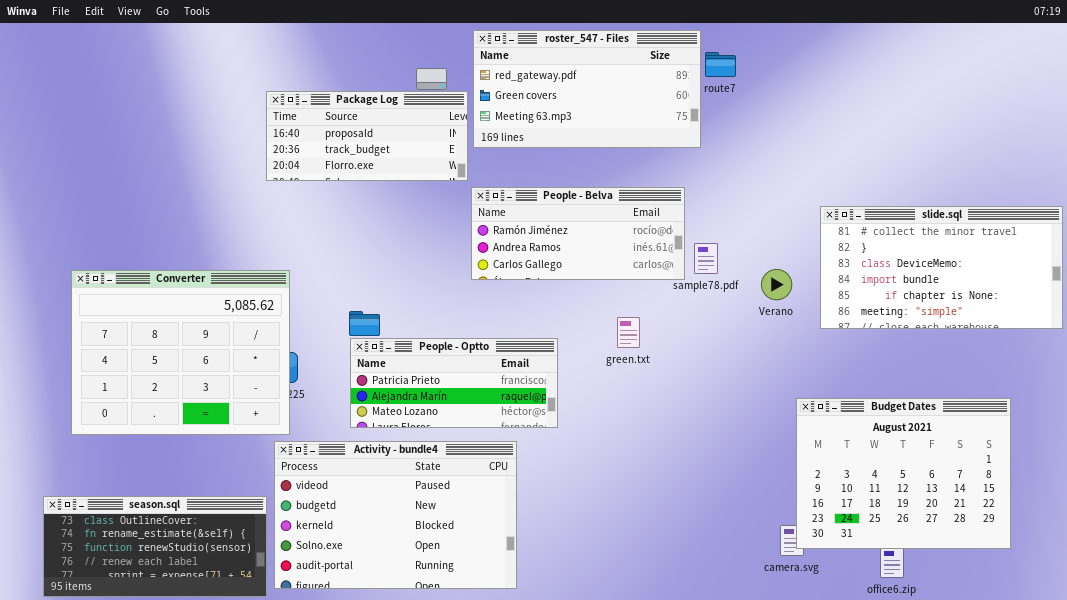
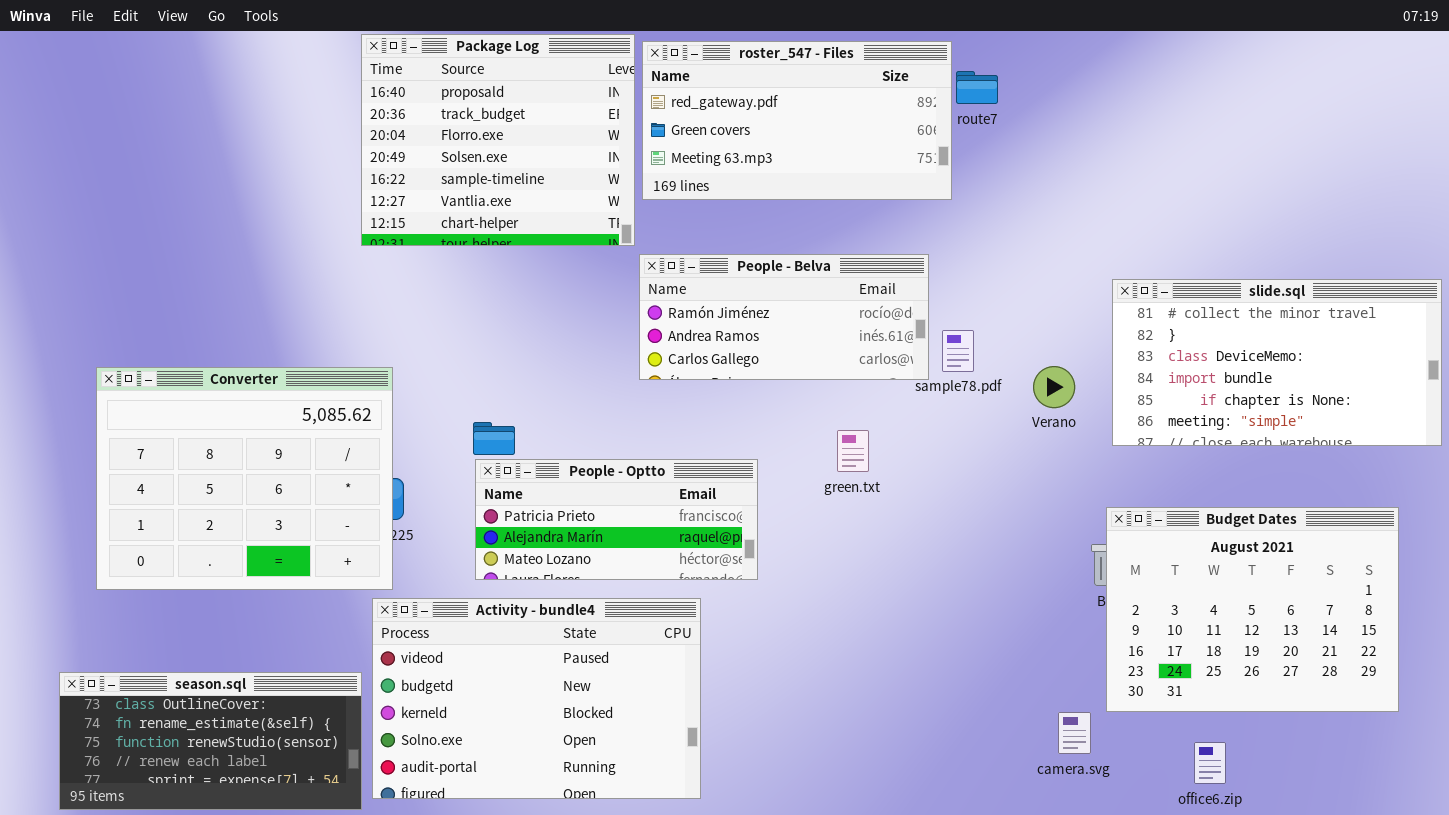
Package Log: [266,91,468,181] -> [361,34,635,246], resized
Budget Dates: [796,398,1011,549] -> [1106,507,1399,712], moved

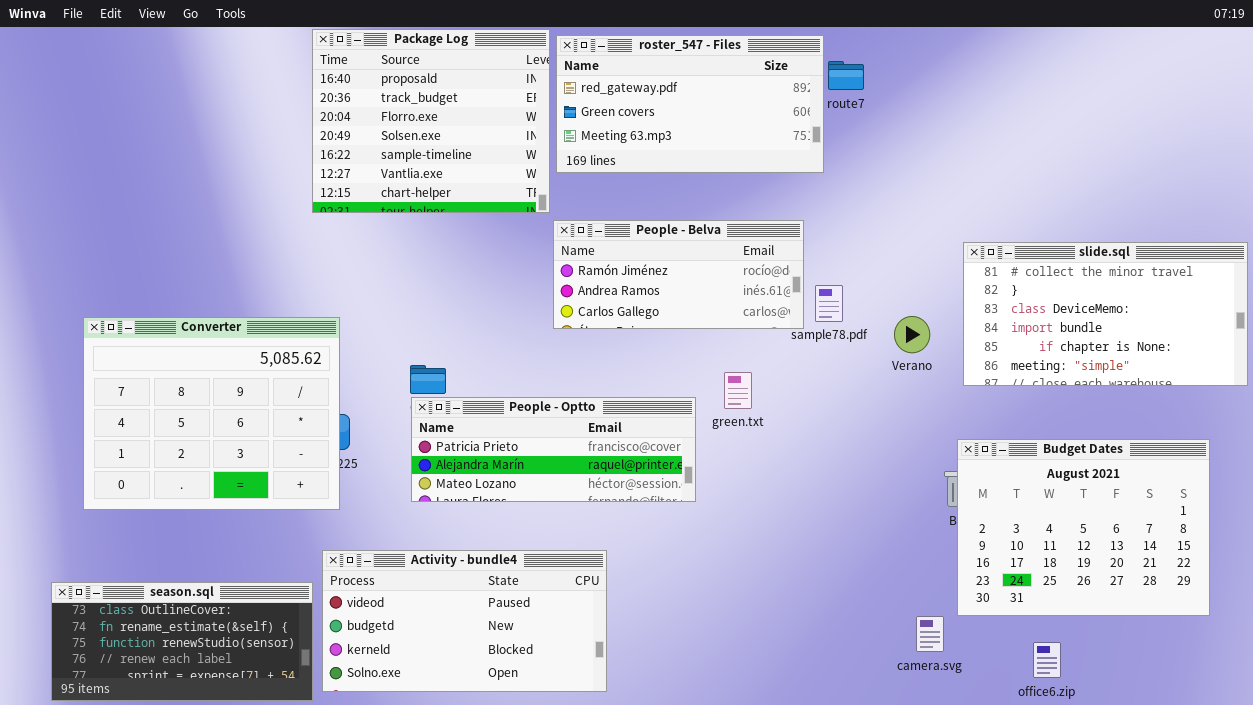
People - Optto: [475,459,758,580] -> [411,397,696,502], resized
Activity - bundle4: [372,598,701,799] -> [322,550,607,692], resized

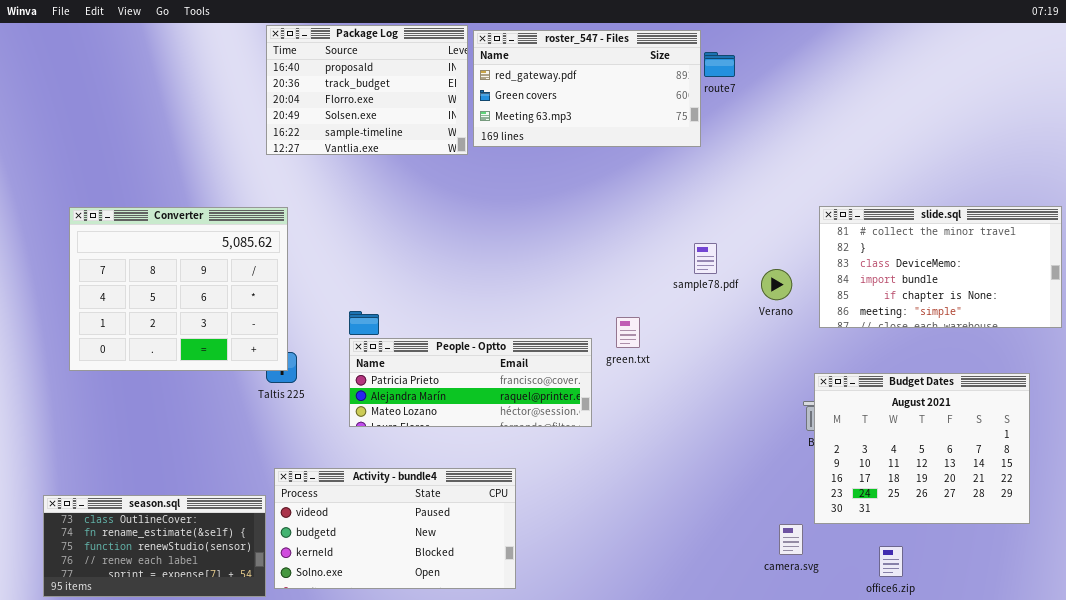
Package Log: [312,29,550,213] -> [266,25,468,155], resized
People - Belva: [553,220,804,329] -> none, closed
Converter: [83,317,340,510] -> [69,207,288,371], moved

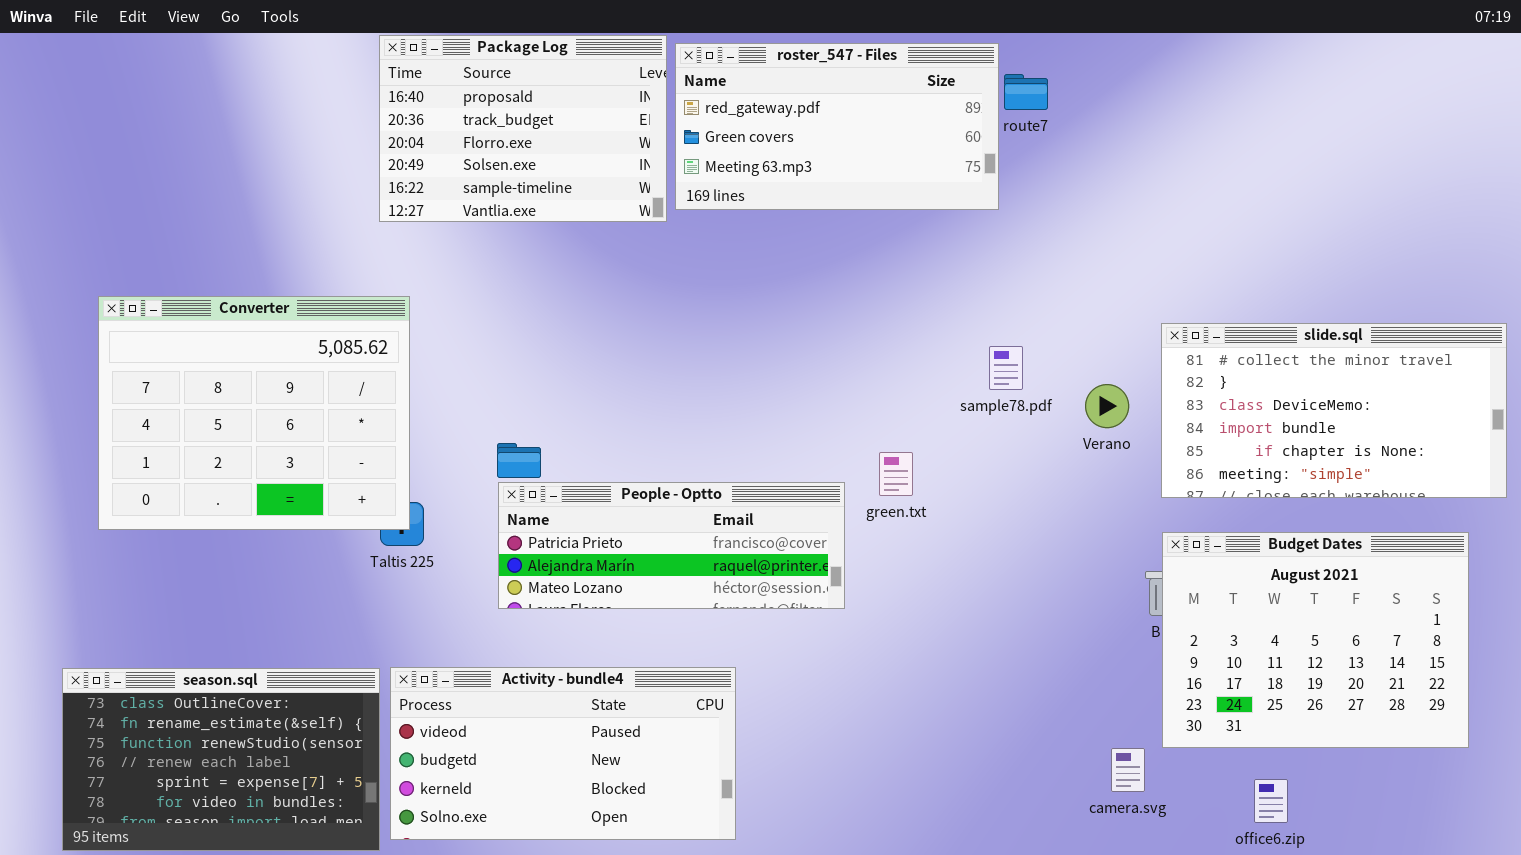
slide.sql: [819,206,1062,328] -> [1161,323,1507,498], moved
season.sql: [43,495,266,597] -> [62,668,380,851], resized

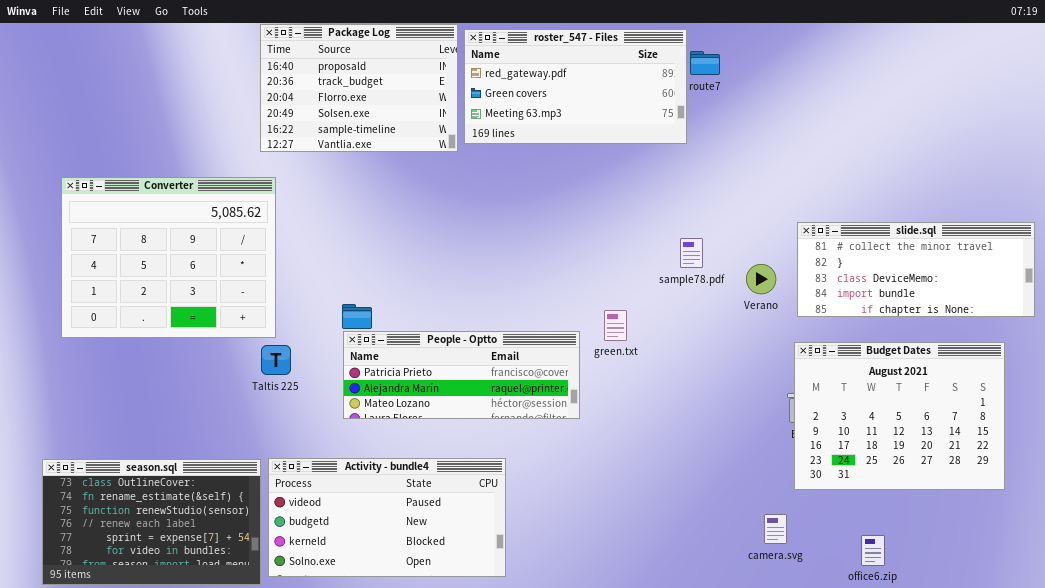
Converter: [98,296,410,530] -> [61,177,276,338], moved
slide.sql: [1161,323,1507,498] -> [797,222,1035,317], resized
Budget Dates: [1162,532,1469,748] -> [794,342,1005,490], moved

